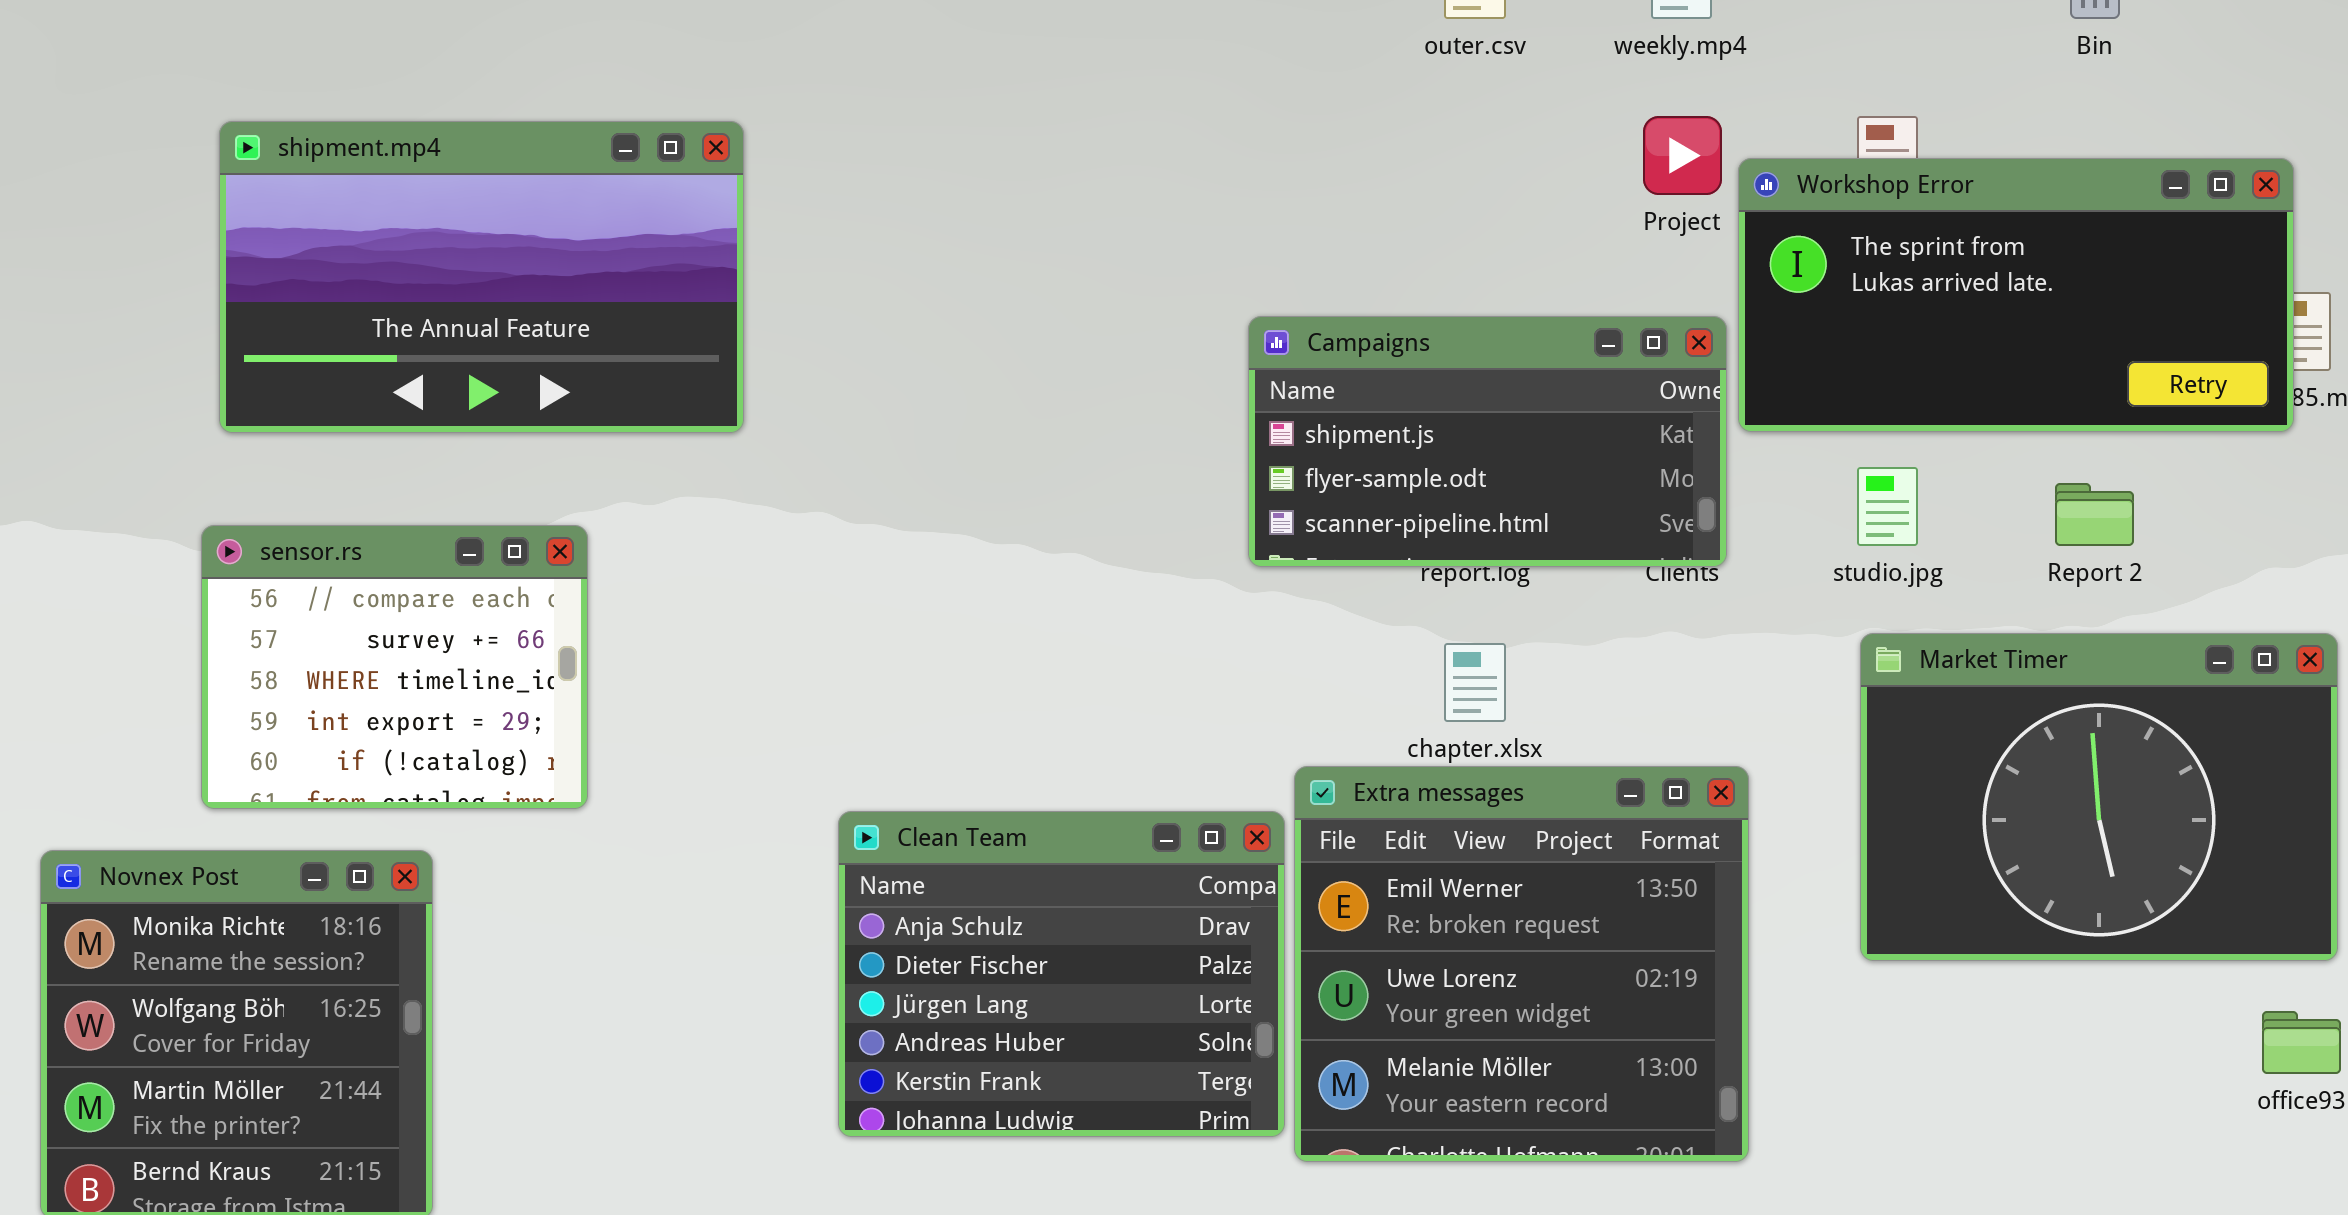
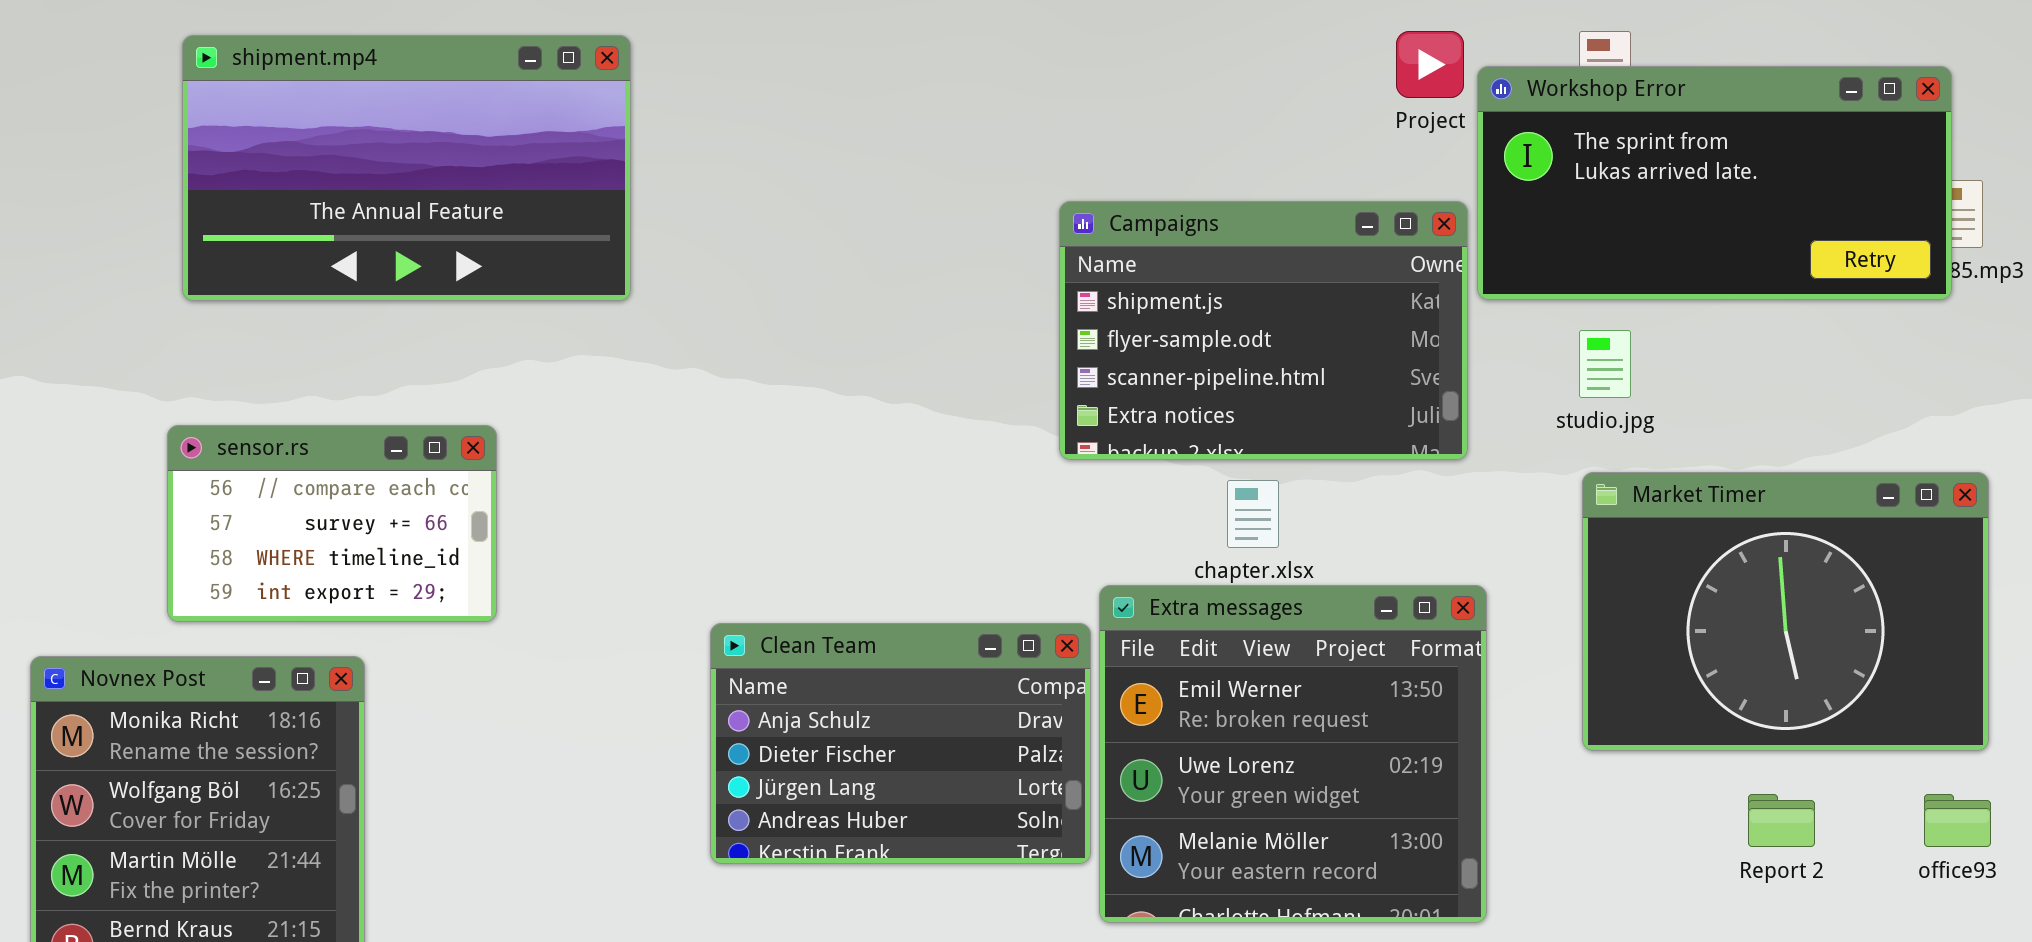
Campaigns: [1248,316,1727,567] -> [1059,201,1468,460], resized
Report 2: [2055,483,2134,546] -> [1748,794,1815,847], moved
sensor.rs: [201,525,588,809] -> [167,425,497,622], resized
Clean Team: [838,811,1285,1137] -> [710,623,1091,864], resized

